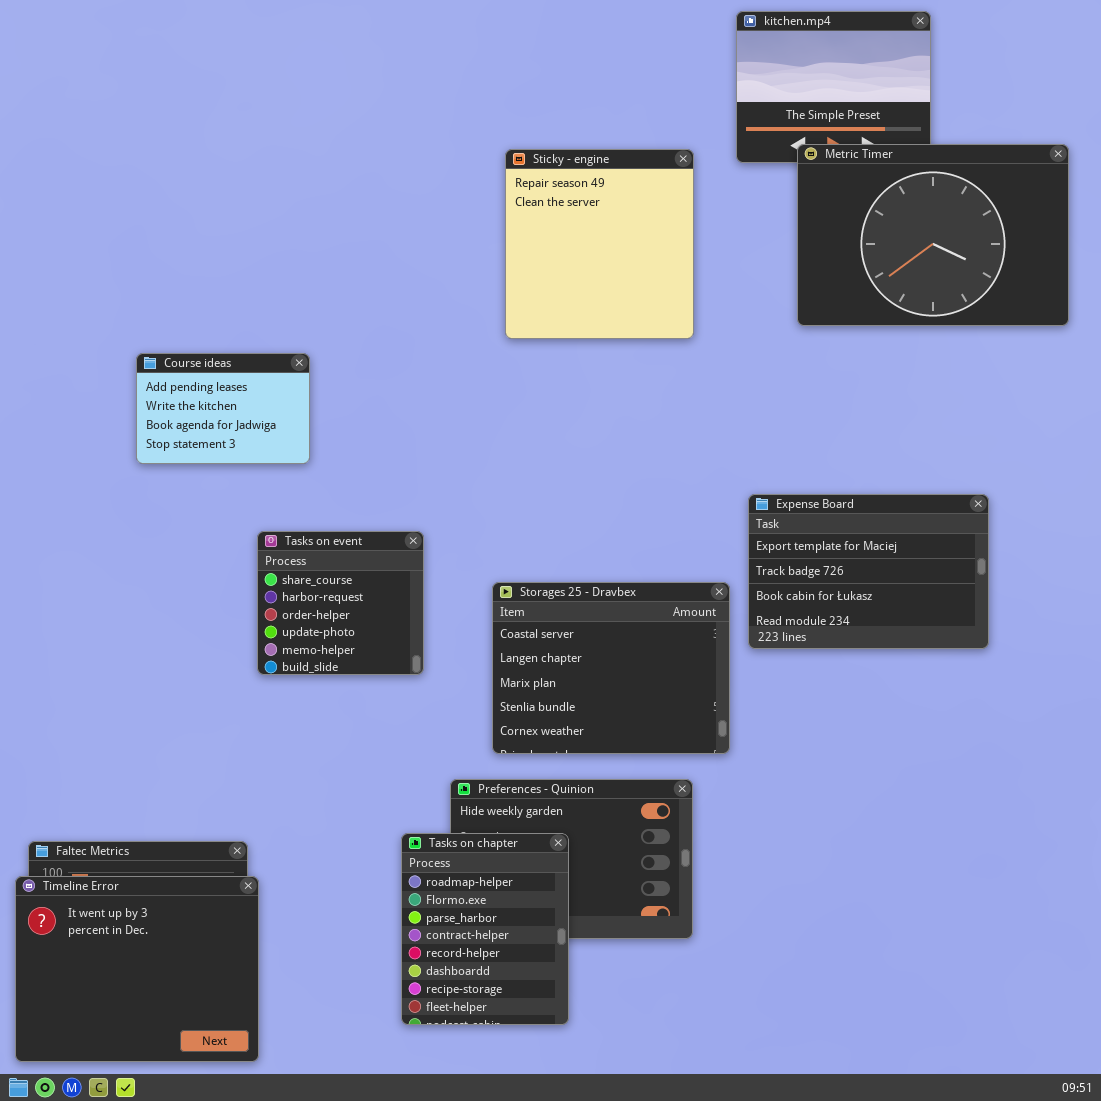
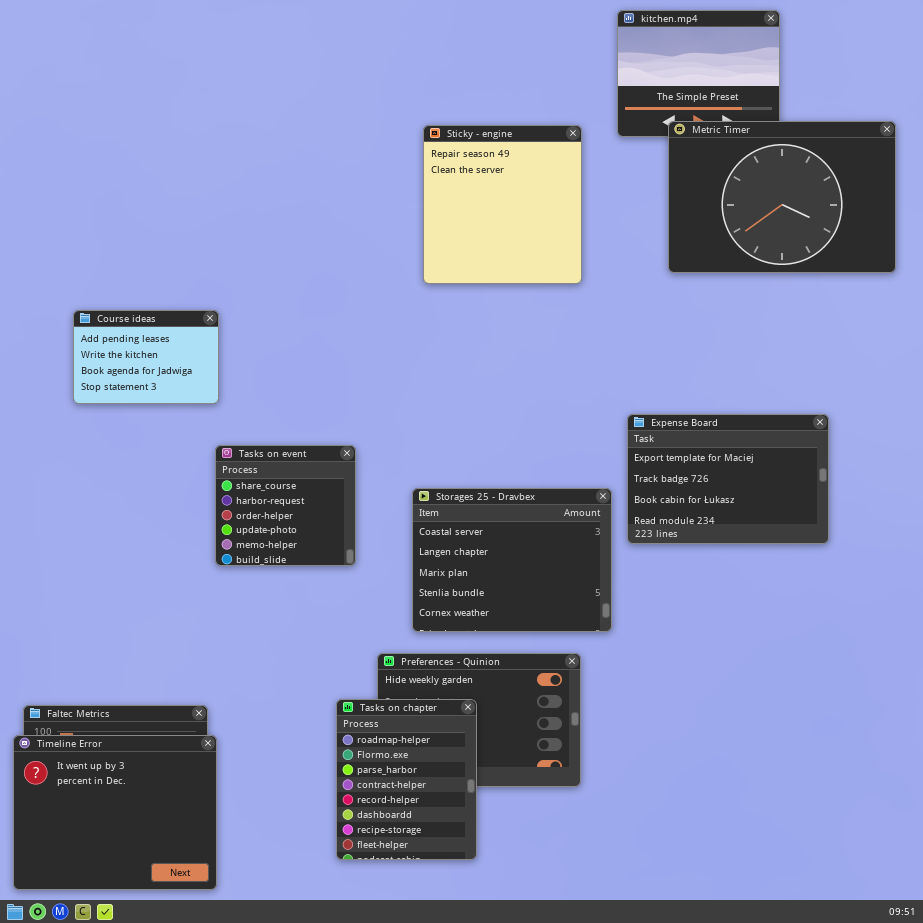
Course ideas: [136,353,310,464] -> [73,310,219,404], moved

